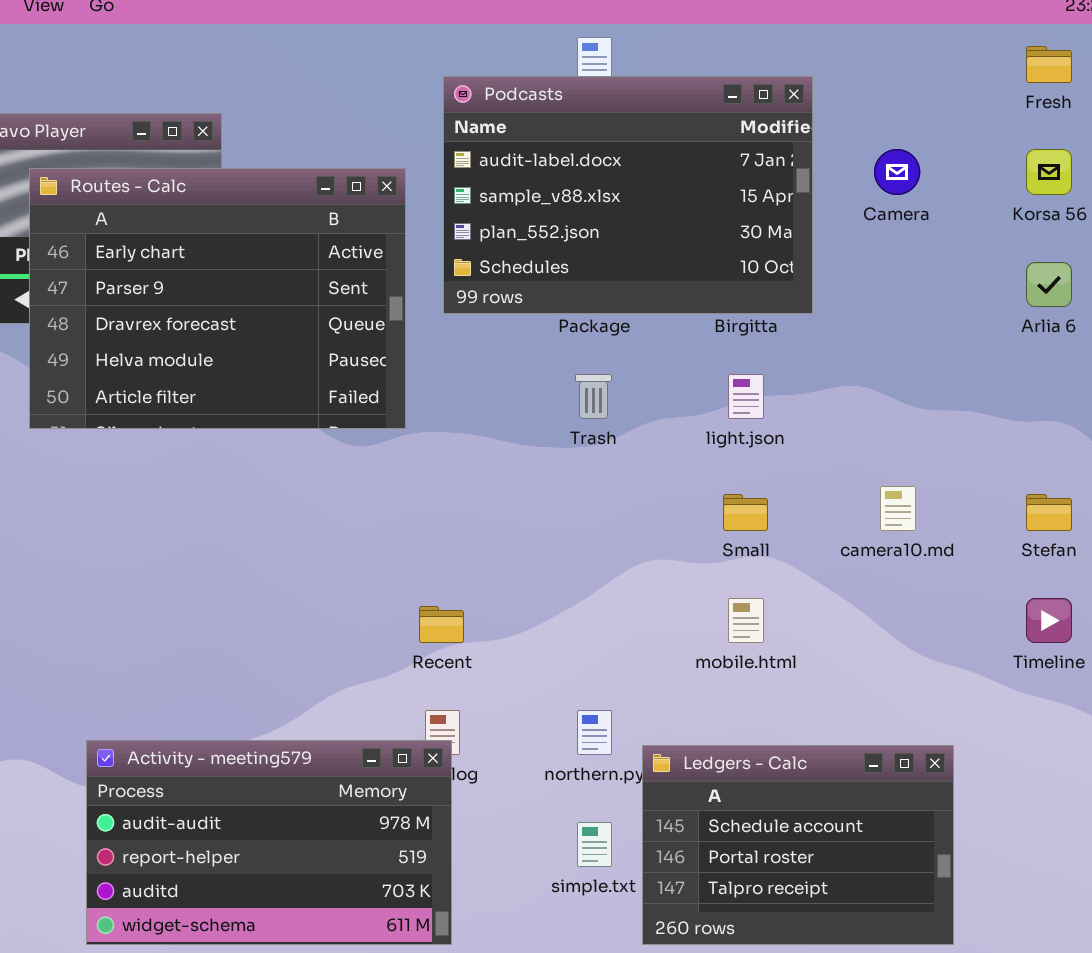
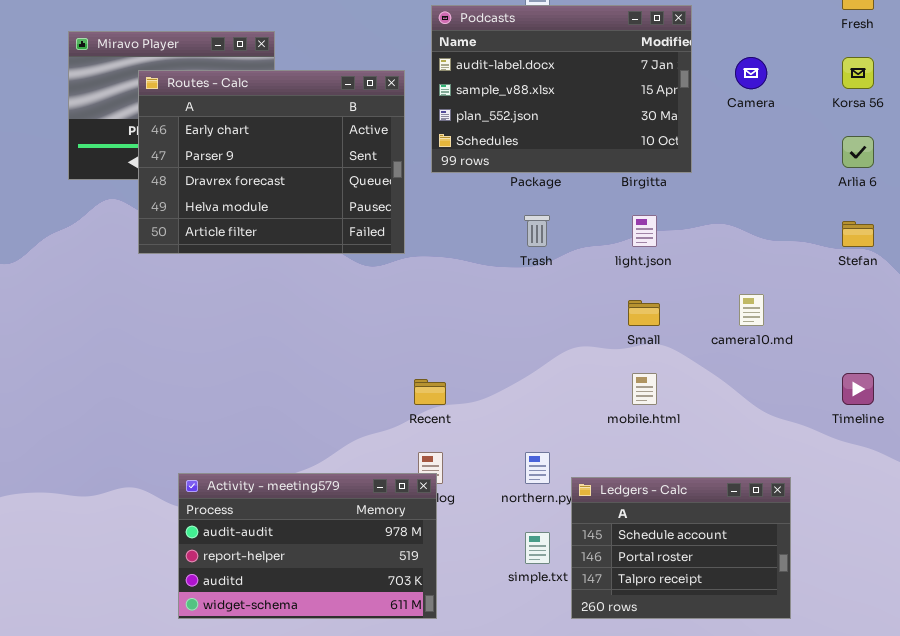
Stefan: [1026,494,1072,531] -> [842,221,874,247], moved

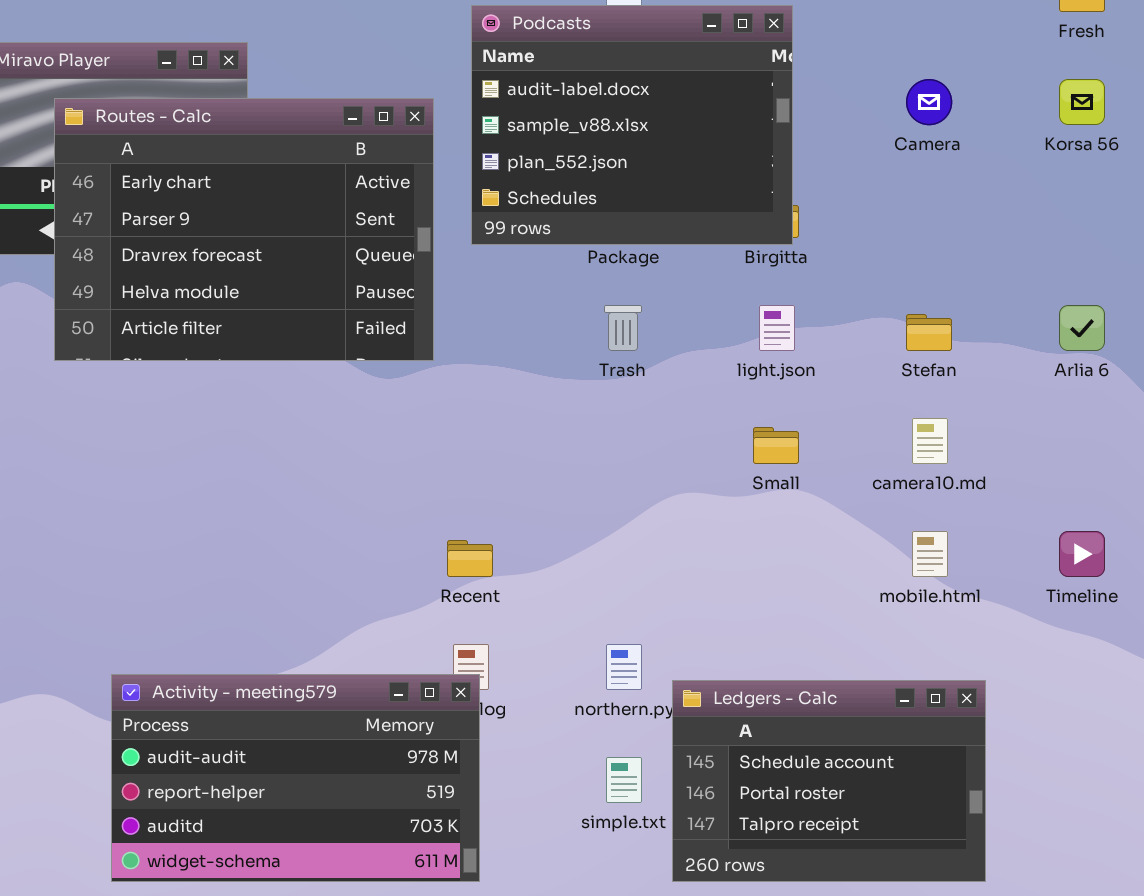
Podcasts: [431,5,692,173] -> [471,5,793,245], resized
Arlia 6: [842,136,874,168] -> [1059,305,1105,351], moved
Stefan: [842,221,874,247] -> [906,314,952,351], moved
mobile.html: [632,373,657,405] -> [912,531,948,577], moved

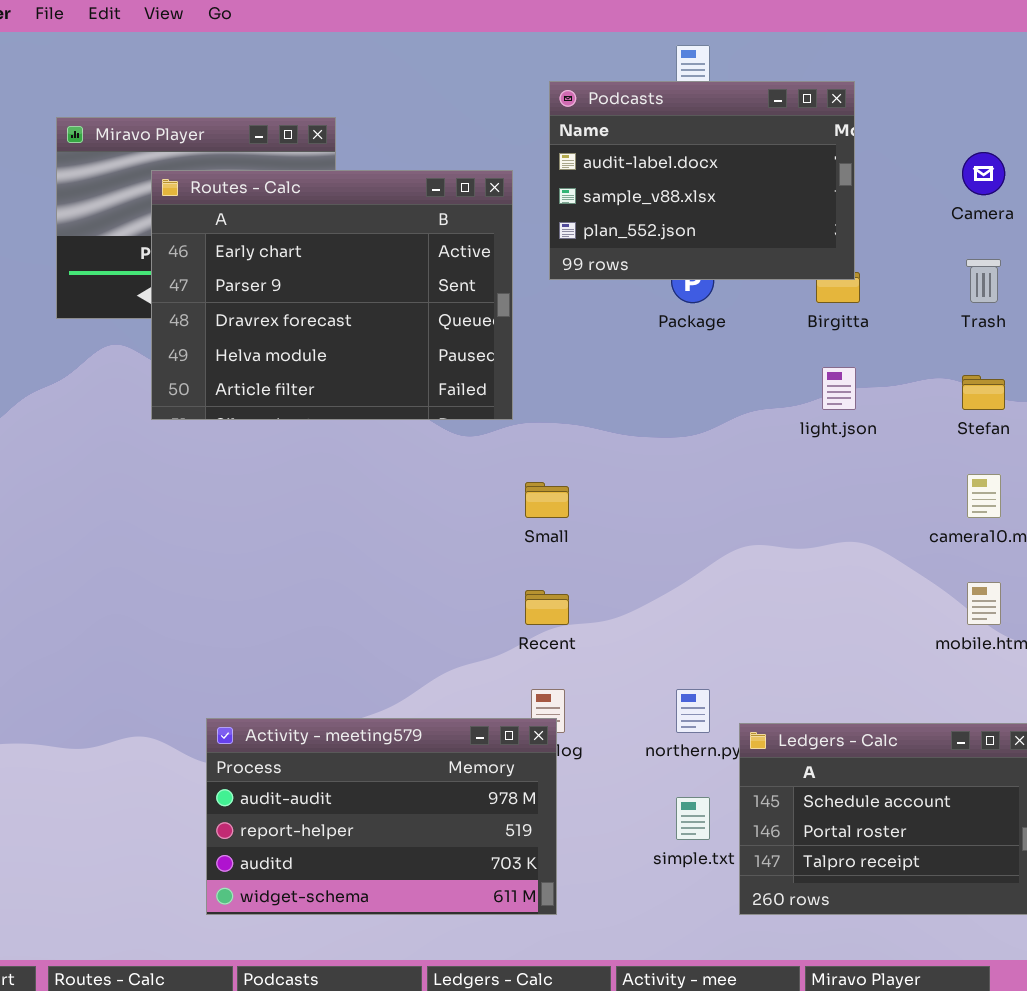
Podcasts: [471,5,793,245] -> [549,81,855,280], resized
Trash: [604,305,642,351] -> [966,259,1001,303], moved
Small: [753,427,799,464] -> [525,482,569,518], moved

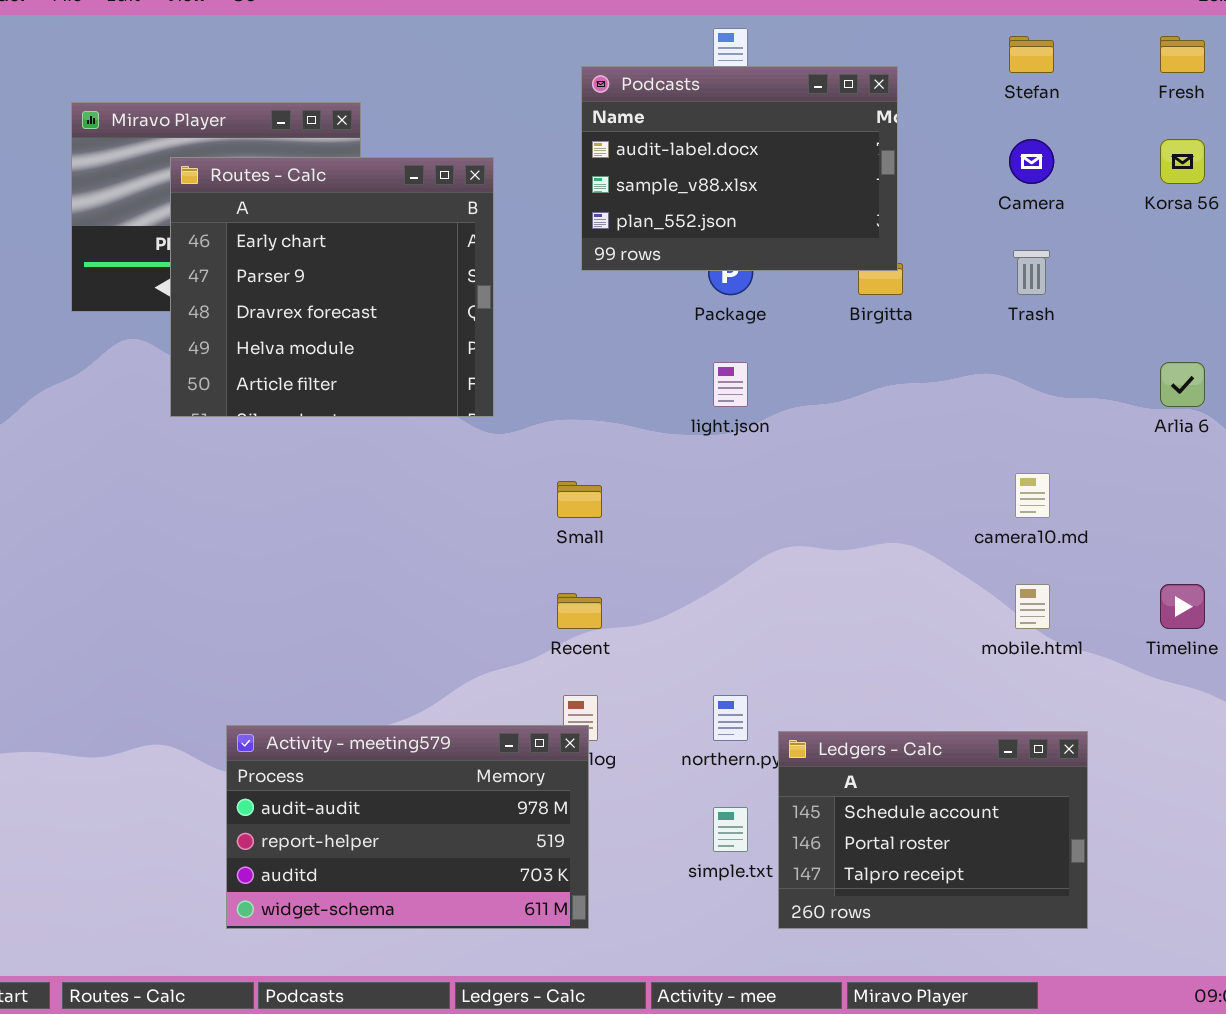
Routes - Calc: [151,170,513,420] -> [170,157,494,417], resized
light.json: [822,367,856,410] -> [713,362,748,407], moved
Stefan: [962,375,1005,410] -> [1009,36,1054,73], moved

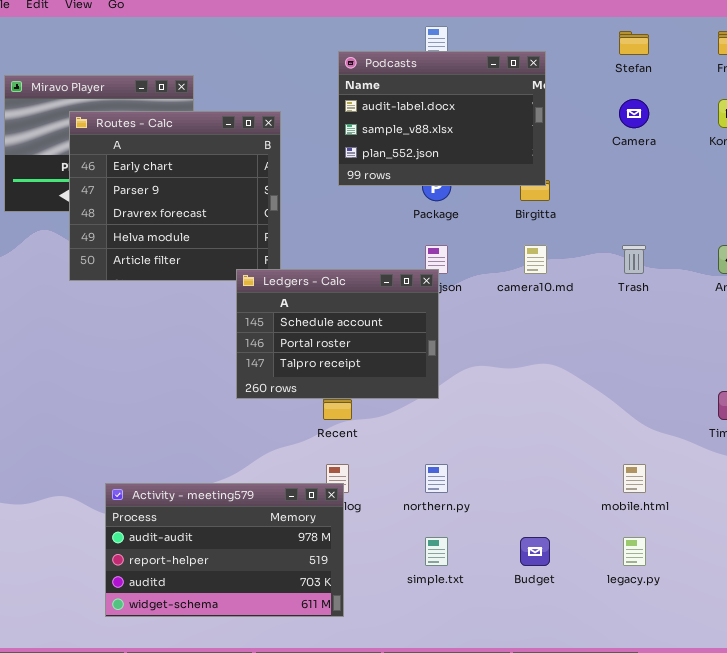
Trash: [1013,250,1050,295] -> [622,245,646,274], moved
camera10.md: [1015,473,1050,518] -> [524,245,547,274], moved
mobile.html: [1015,584,1050,629] -> [623,464,646,493], moved
Ledgers - Calc: [778,731,1088,929] -> [236,269,439,399], moved

